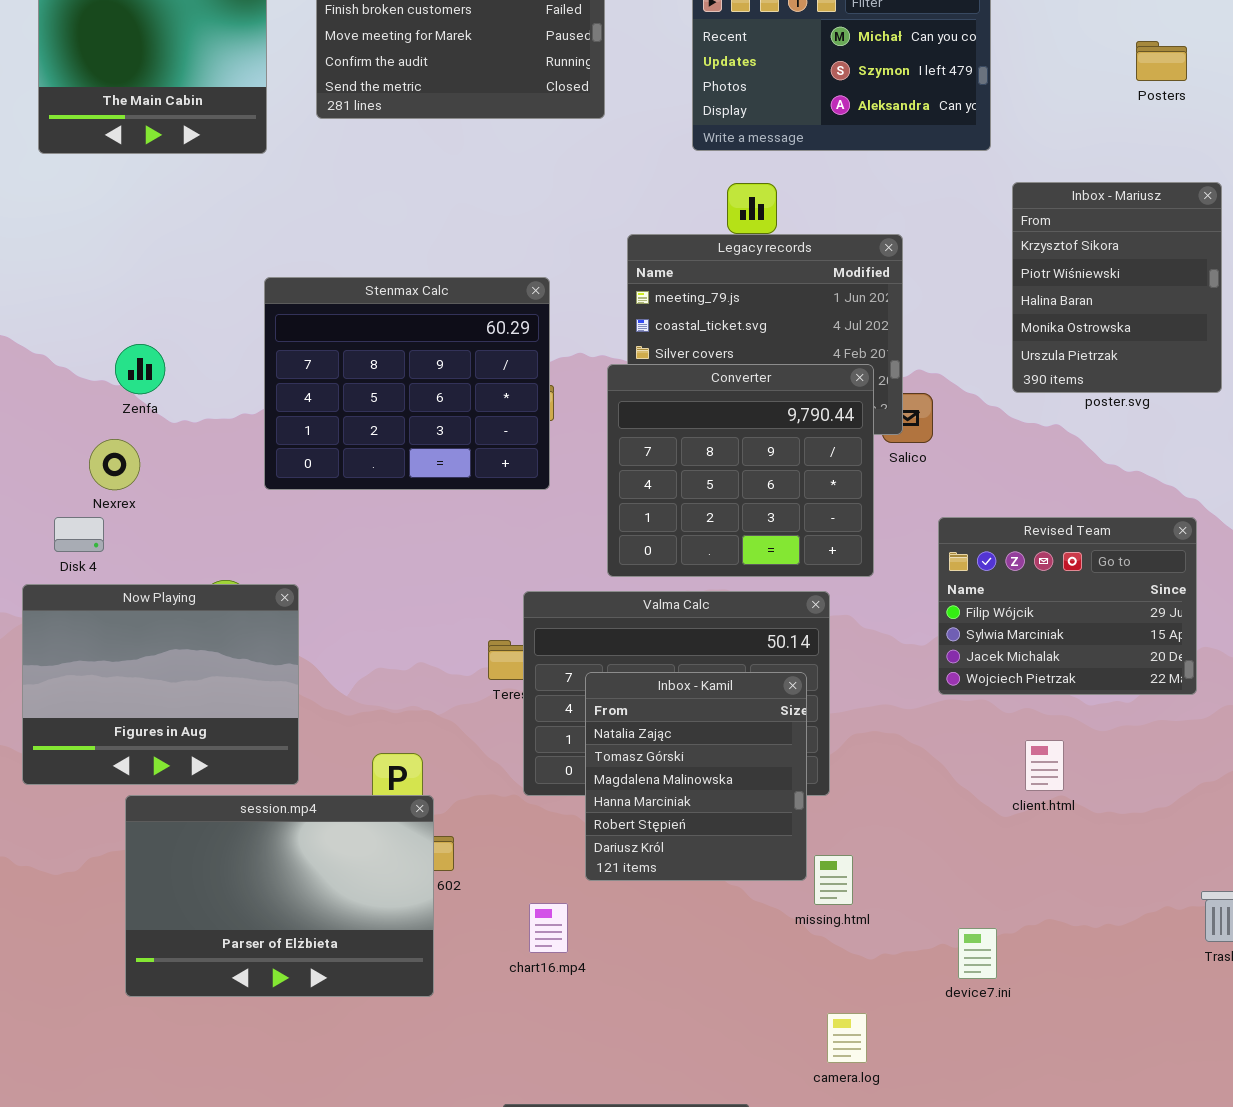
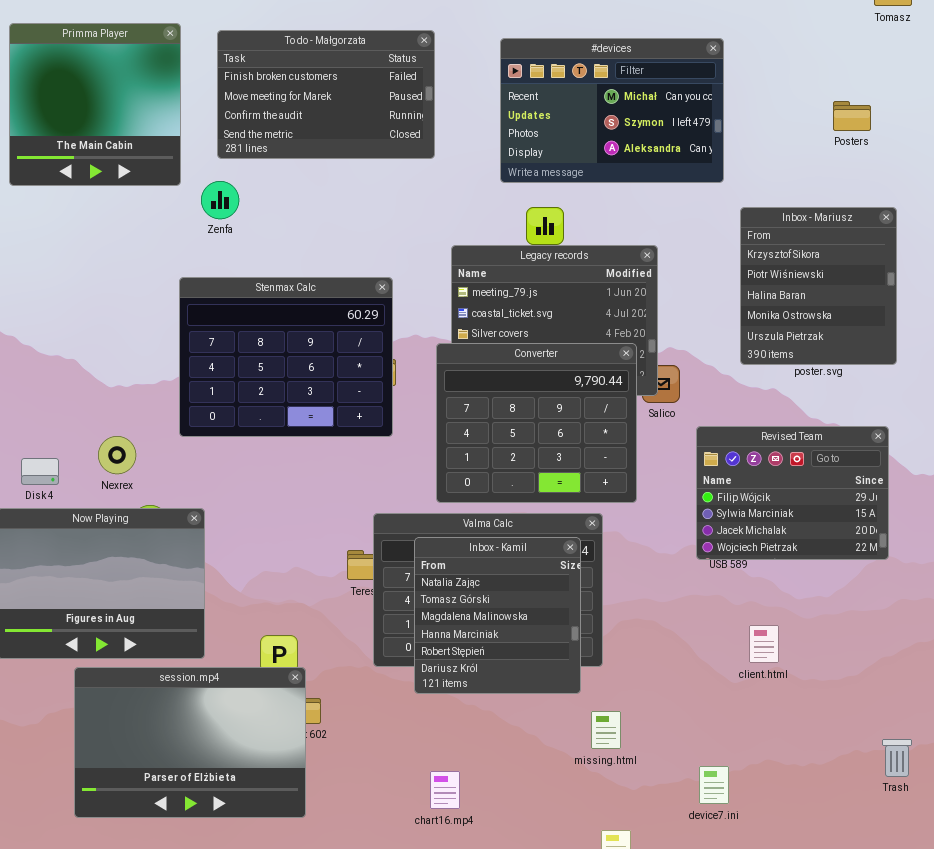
Zenfa: [115,344,165,394] -> [201,181,239,219], moved
Nexrex: [89,439,140,490] -> [98,436,136,474], moved
Revised Team: [938,517,1197,695] -> [696,426,889,560], moved
Inbox - Kamil: [585,672,807,881] -> [414,537,581,694], moved
chart16.mp4: [529,903,568,953] -> [430,771,460,809], moved

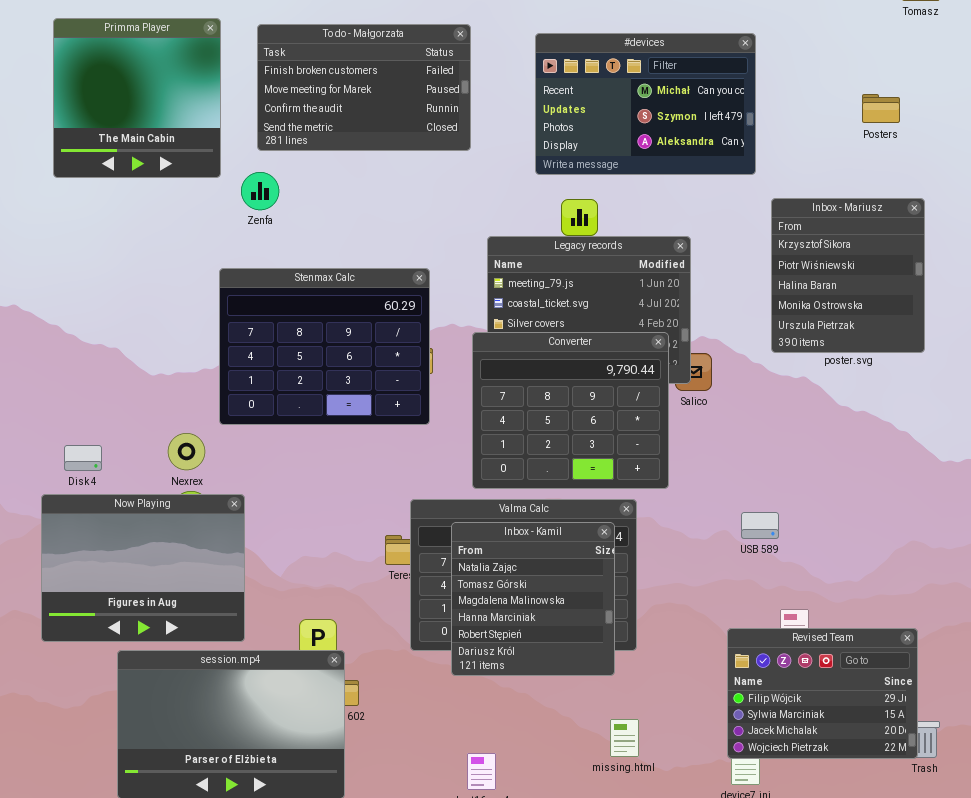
Revised Team: [696,426,889,560] -> [727,628,918,759], moved
Nexrex: [98,436,136,474] -> [168,433,205,470], moved
missing.html: [591,711,621,749] -> [610,719,639,757], moved

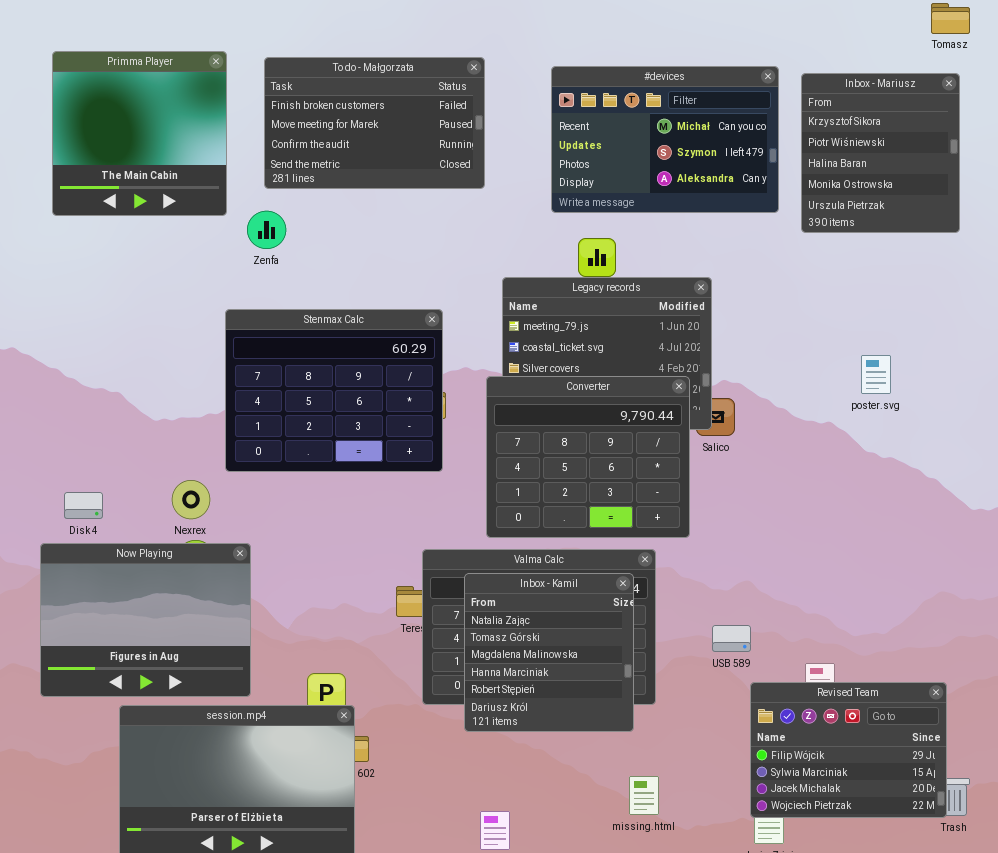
Inbox - Mariusz: [771,198,925,353] -> [801,73,960,233], moved
USB 589: [741,512,779,539] -> [712,625,751,652], moved

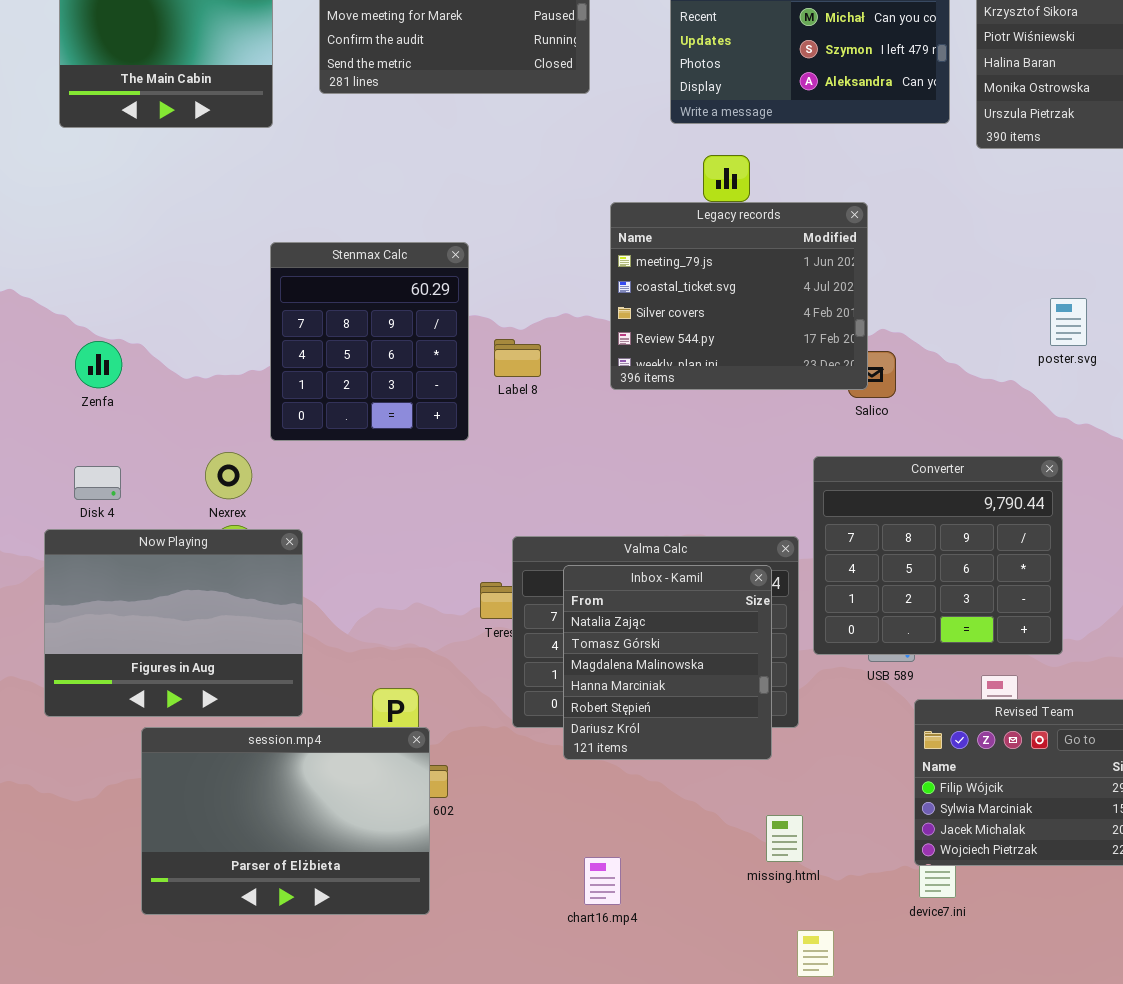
Zenfa: [247,211,286,249] -> [75,341,122,388], moved
Stenmax Calc: [225,309,443,472] -> [270,242,469,441], resized
Converter: [486,376,690,538] -> [813,456,1063,655], moved

